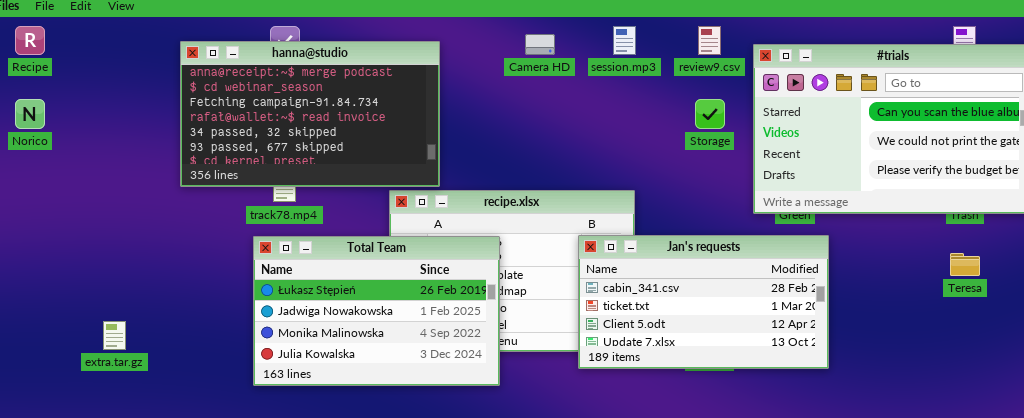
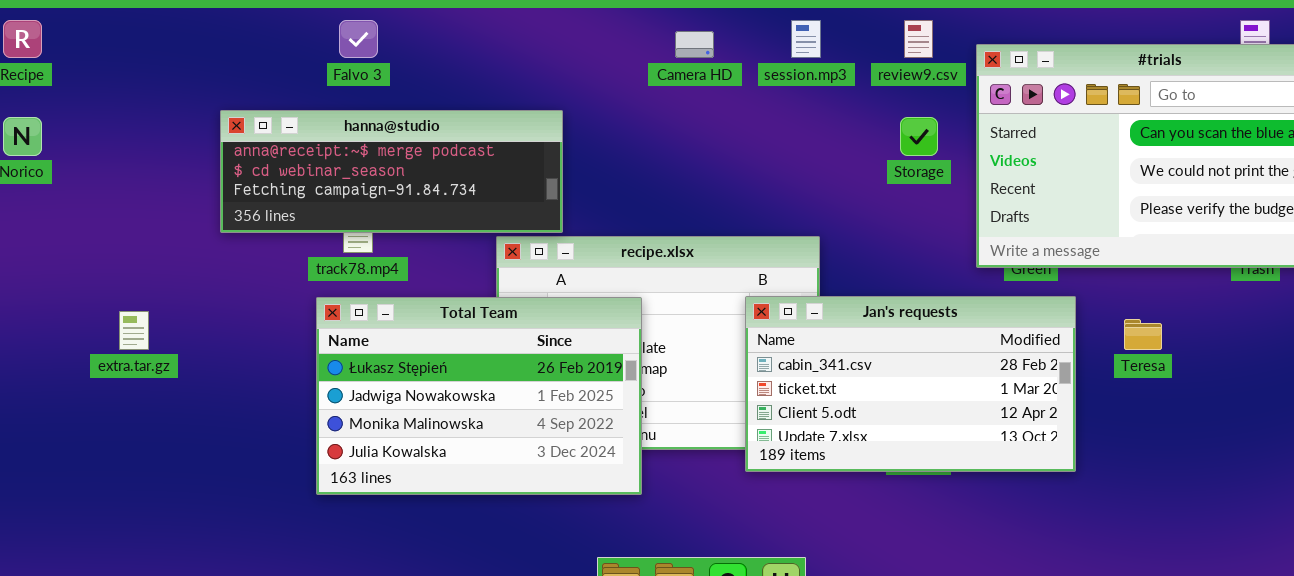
hanna@studio: [180,41,440,187] -> [220,110,563,233], resized
Teresa: [950,253,980,276] -> [1124,319,1162,350], moved
extra.tar.gz: [103,321,126,350] -> [119,311,149,350], moved

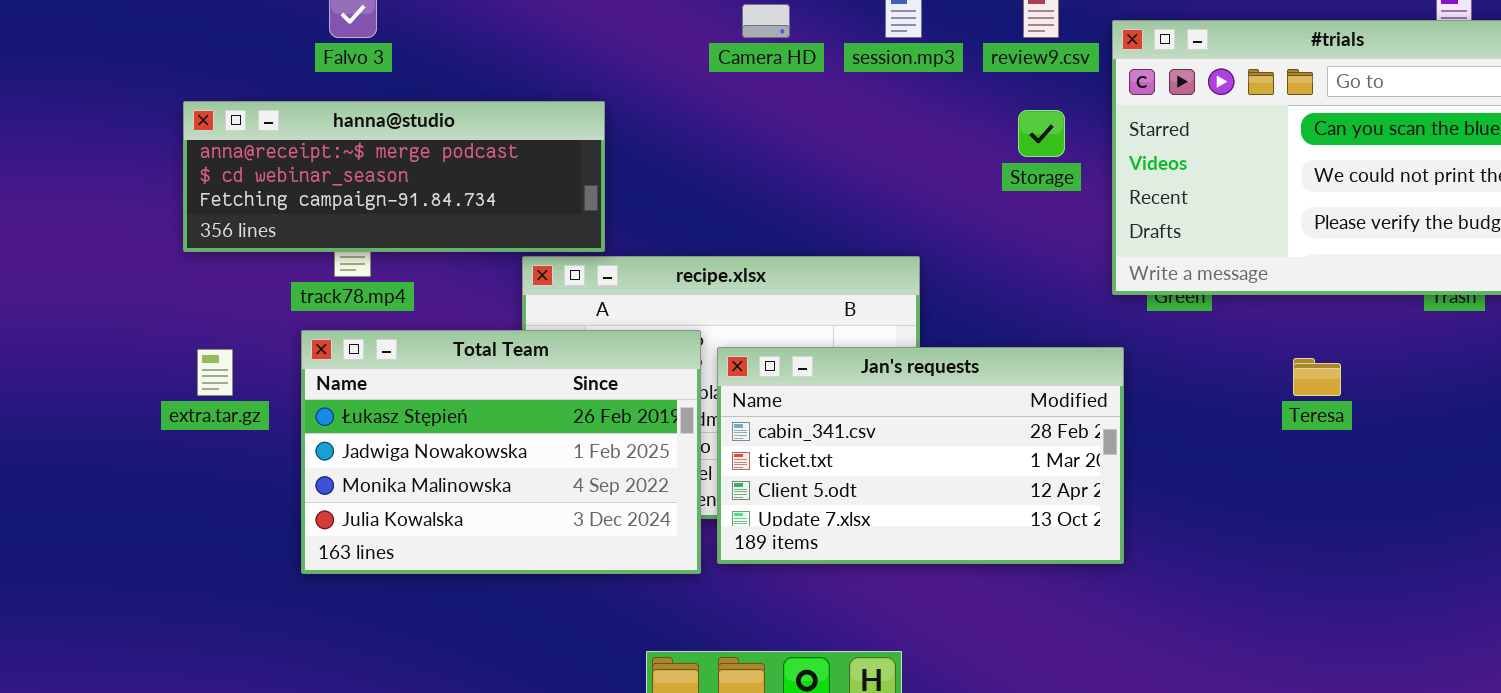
Jan's requests: [745,296,1076,472] -> [717,347,1124,564], moved
extra.tar.gz: [119,311,149,350] -> [197,349,233,396], moved

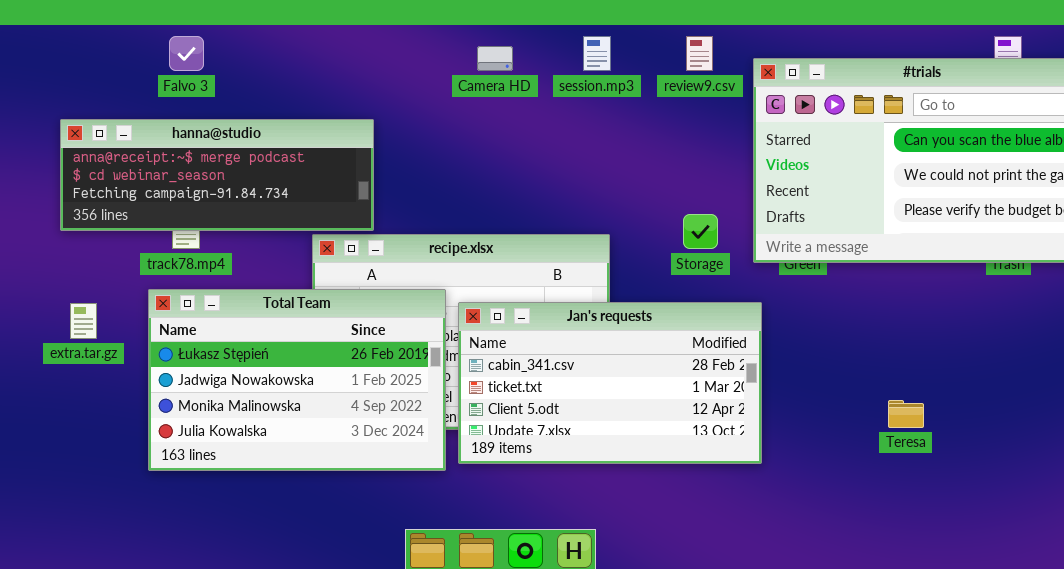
Storage: [1018,110,1065,157] -> [683,214,718,249], moved
Teresa: [1293,358,1341,396] -> [888,400,924,428], moved

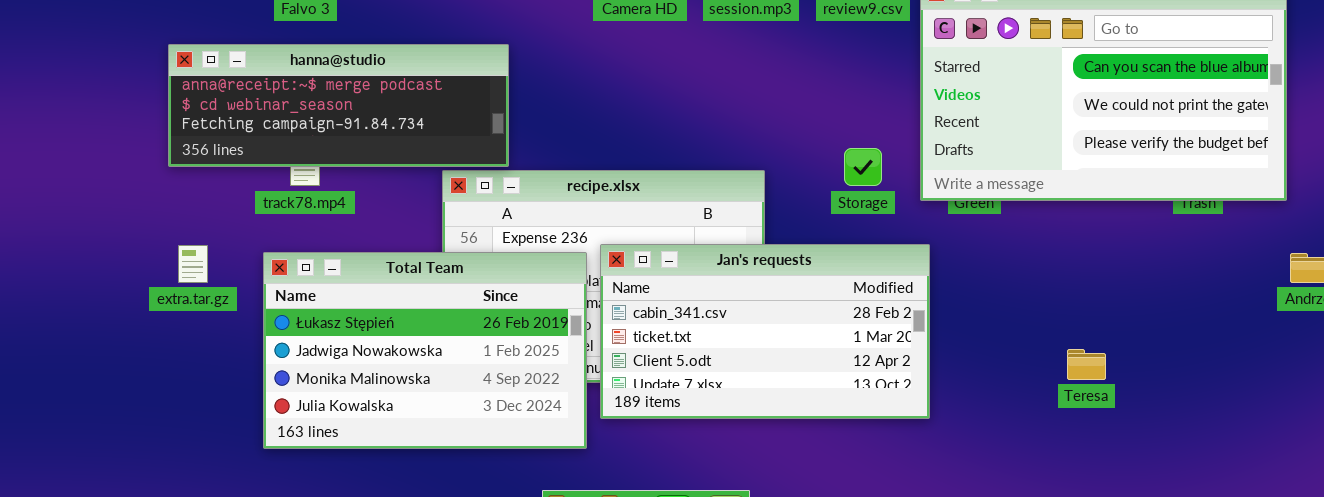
Total Team: [148,289,446,471] -> [263,252,587,449], moved

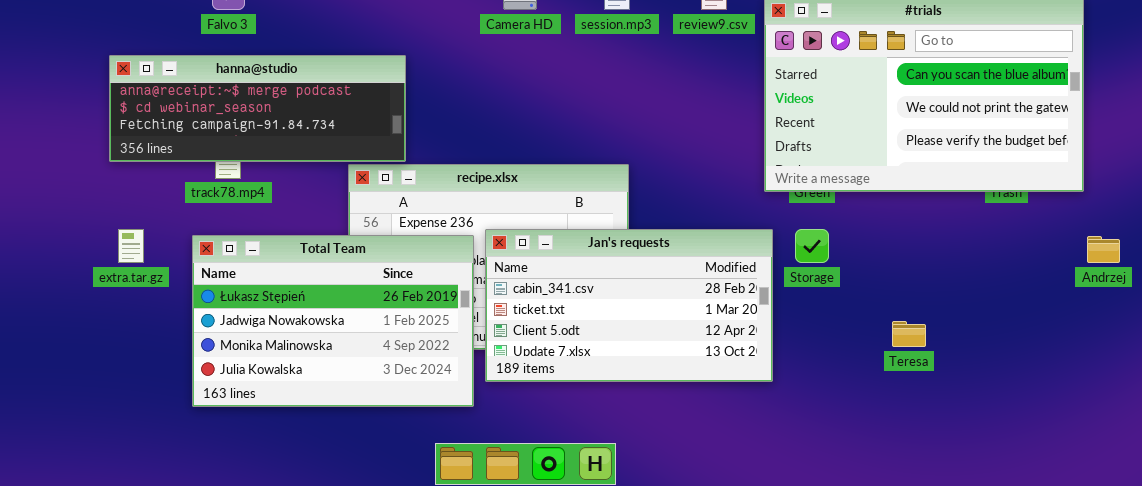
Storage: [844,148,882,186] -> [795,229,829,263], moved

